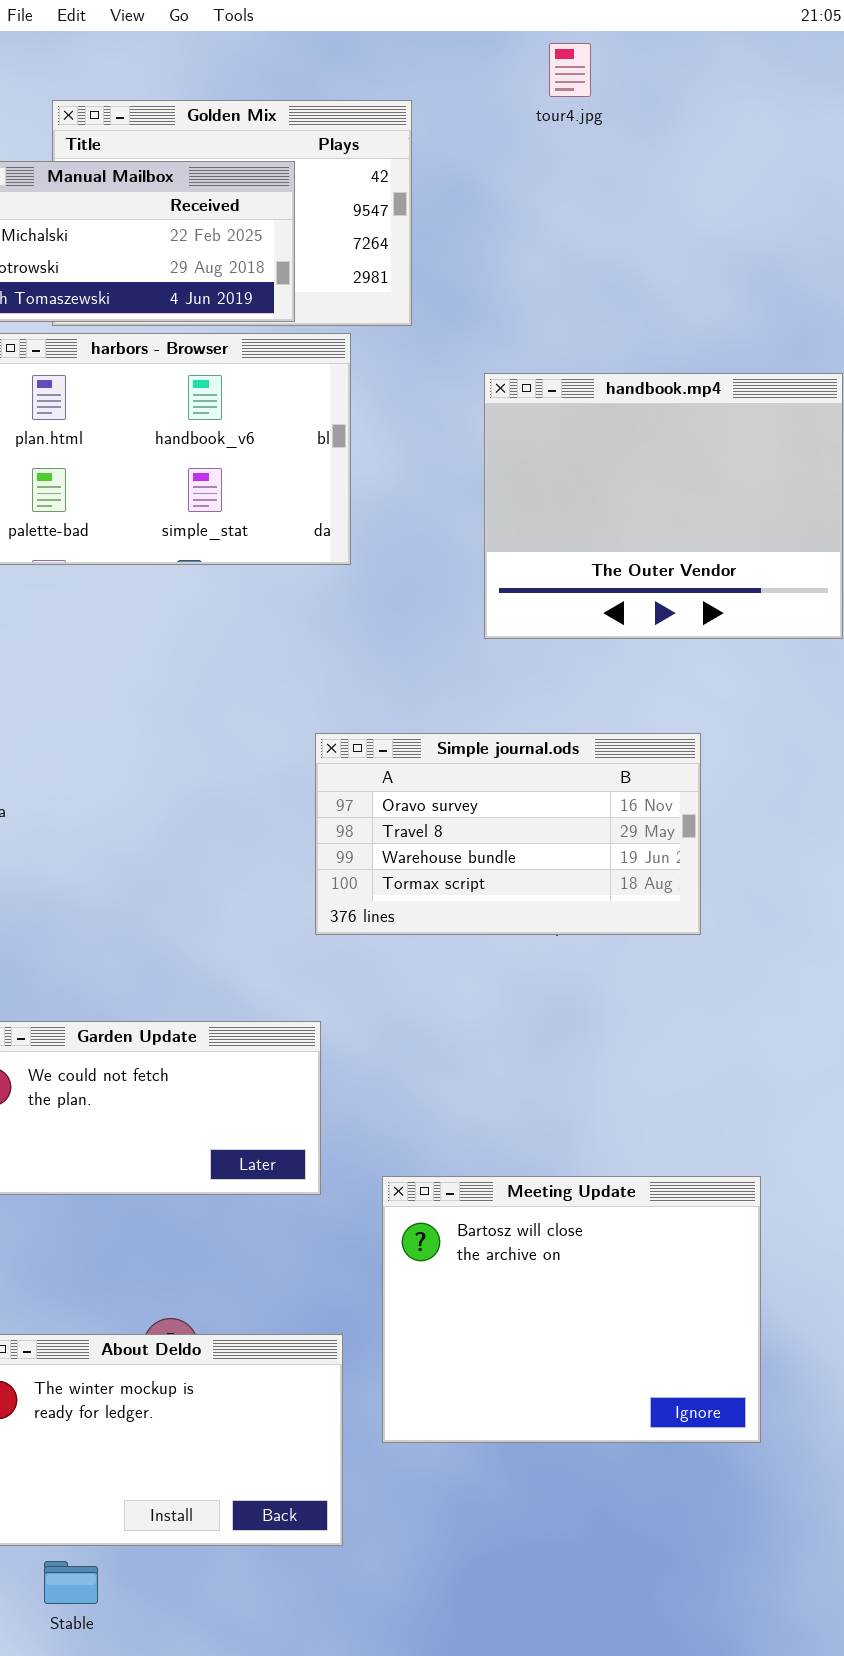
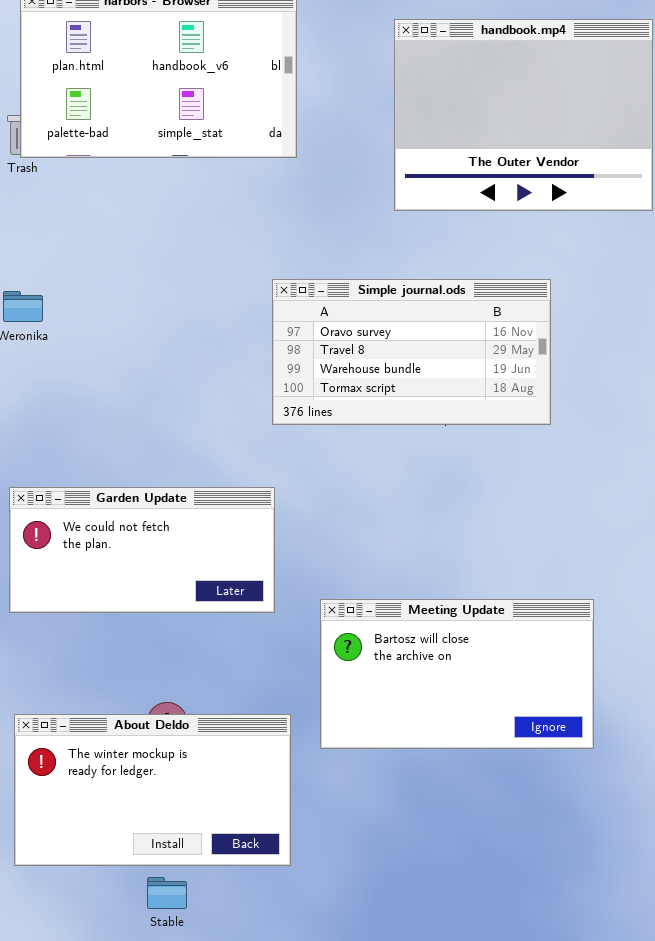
Meeting Update: [382,1176,761,1443] -> [320,599,594,749], resized
Stable: [44,1561,98,1604] -> [147,877,187,909], moved

